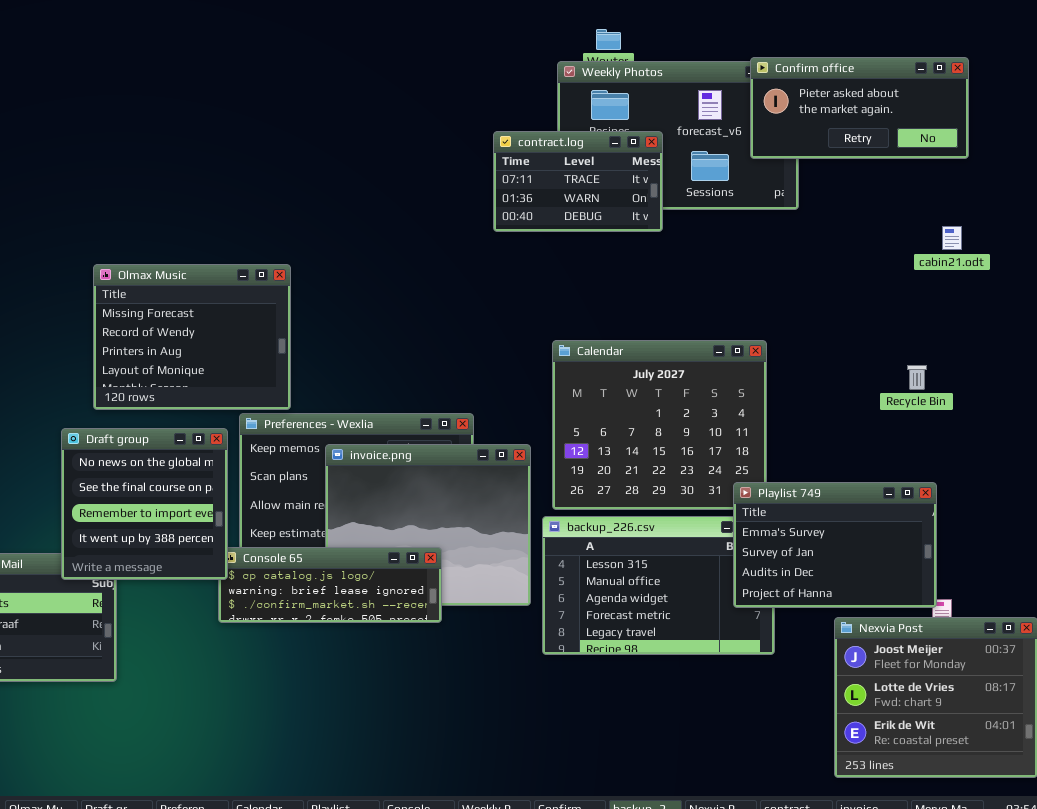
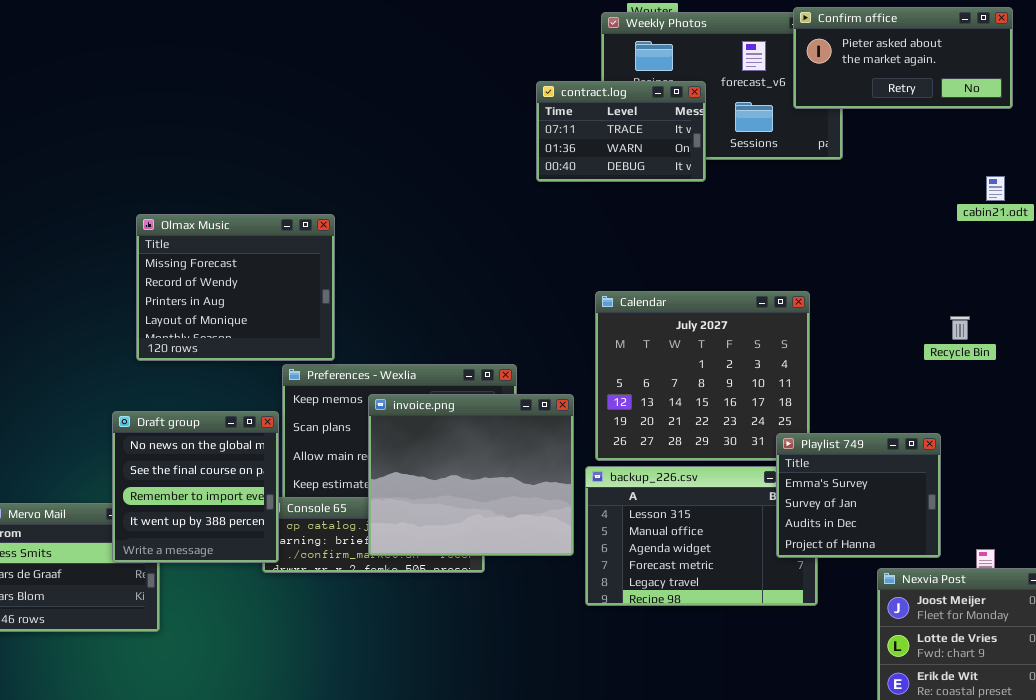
Draft group: [61,428,228,580] -> [112,411,279,563], moved
invoice.png: [325,444,531,606] -> [368,394,574,556], raised
Playlist 749: [733,482,937,608] -> [776,433,941,558], resized

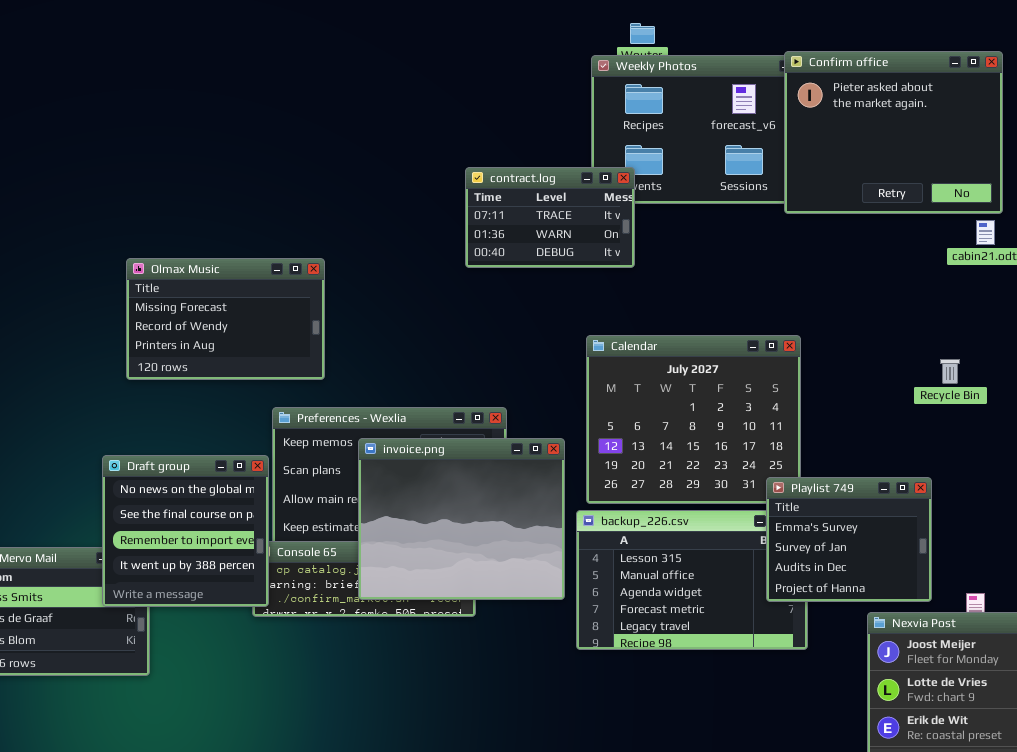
Confirm office: [793,7,1013,109] -> [784,51,1003,214], resized
contract.log: [536,81,706,182] -> [465,167,635,268], moved
Olmax Music: [136,214,335,361] -> [126,258,325,380], resized

